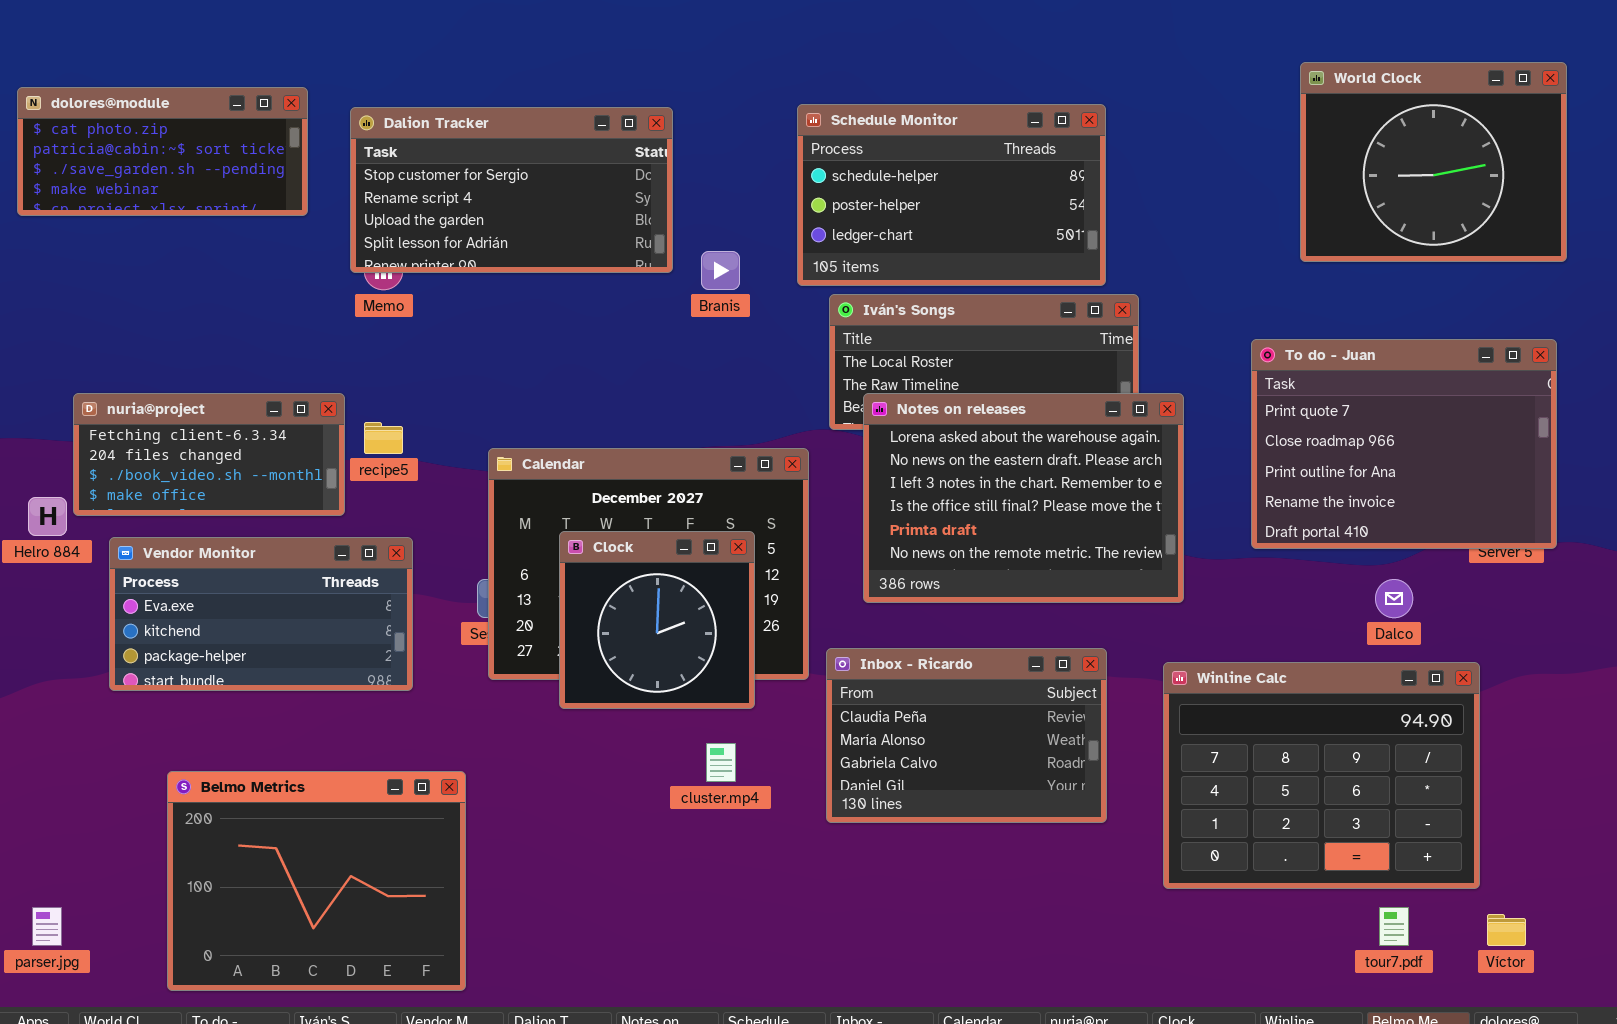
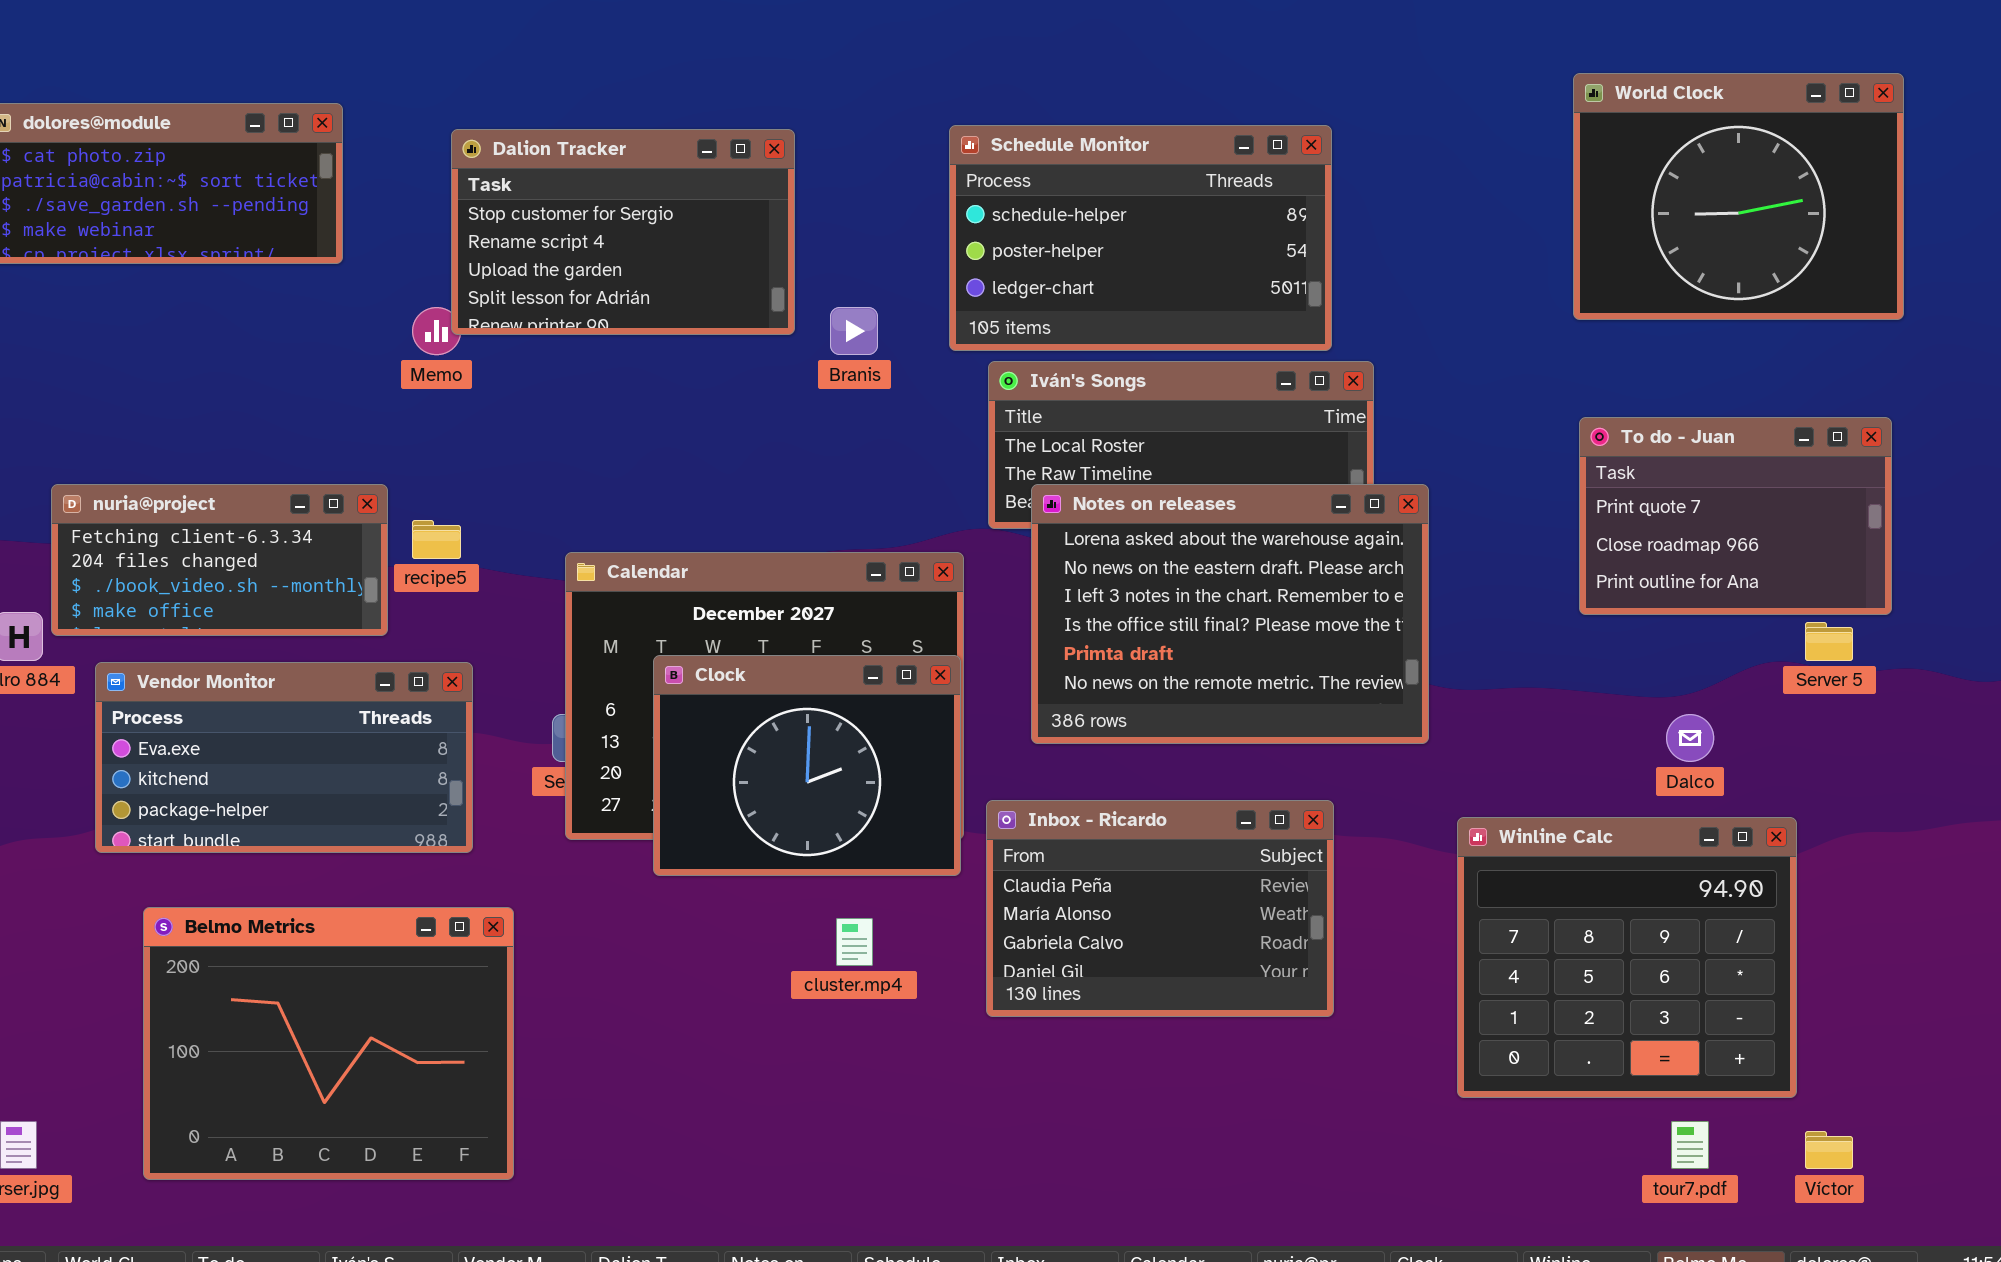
Dalion Tracker: [350,107,673,273] -> [451,129,795,335], resized
To do - Juan: [1251,339,1557,549] -> [1579,417,1892,615], resized
Clock: [559,531,755,709] -> [653,655,961,876], resized
Winline Calc: [1163,662,1480,889] -> [1457,817,1797,1098], resized
Belmo Metrics: [167,771,466,991] -> [143,907,514,1180], moved

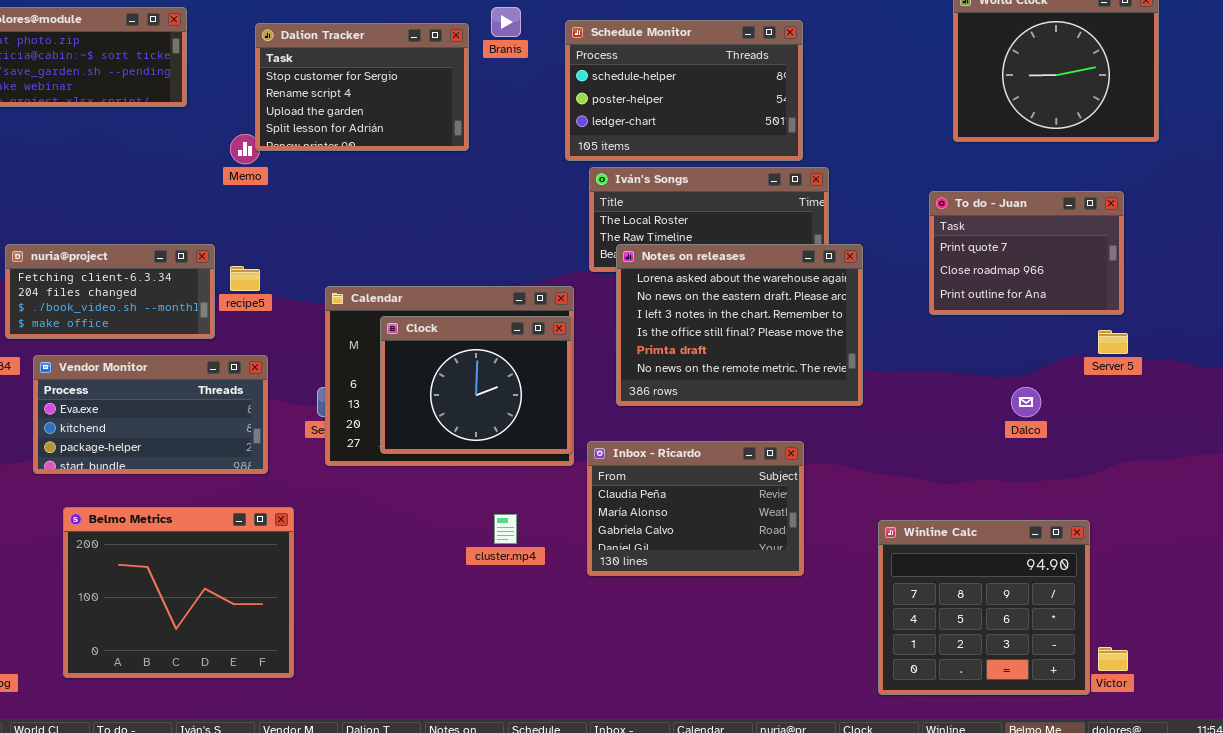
Branis: [830,307,878,355] -> [491,7,521,37], moved
To do - Juan: [1579,417,1892,615] -> [929,191,1124,315], moved
Clock: [653,655,961,876] -> [380,316,572,454], moved
Winline Calc: [1457,817,1797,1098] -> [878,520,1090,695], moved

